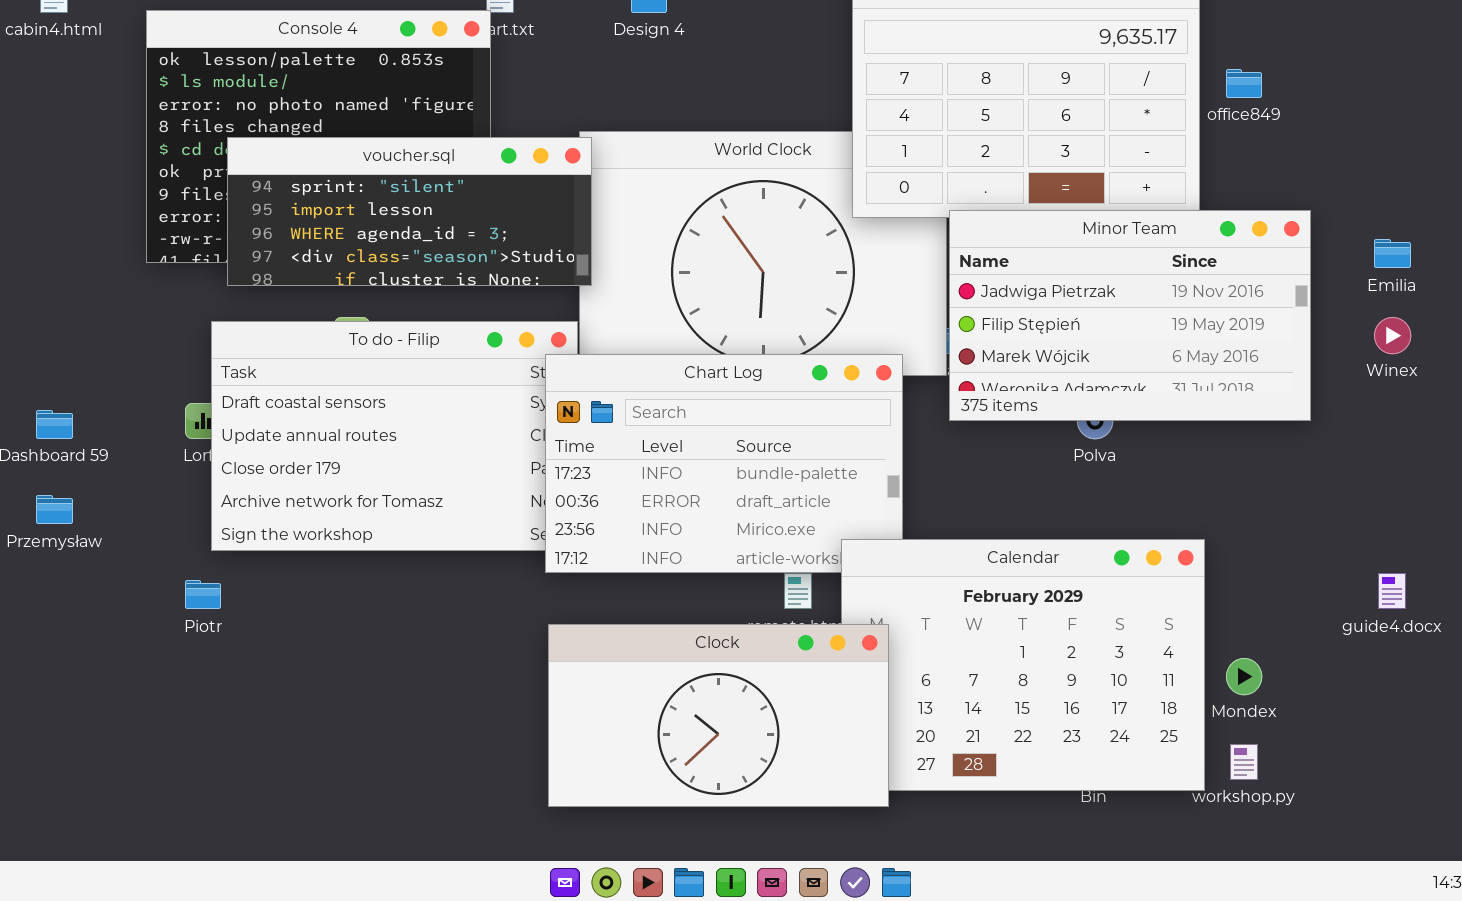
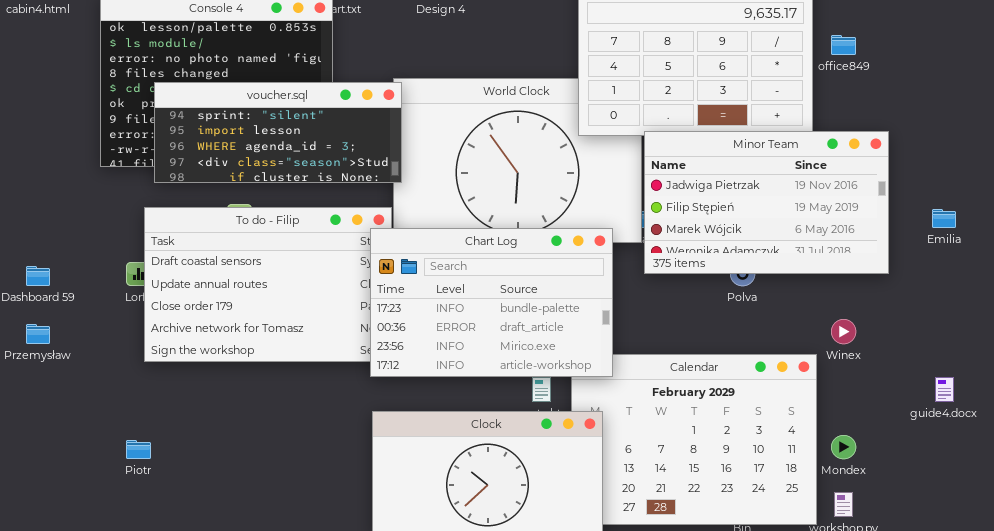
Emilia: [1374,239,1411,268] -> [932,209,956,228], moved
Winex: [1374,317,1411,354] -> [831,319,856,344], moved
Chart Log: [545,354,903,573] -> [370,228,613,377], raised
Piotr: [185,580,221,609] -> [126,440,151,459], moved

